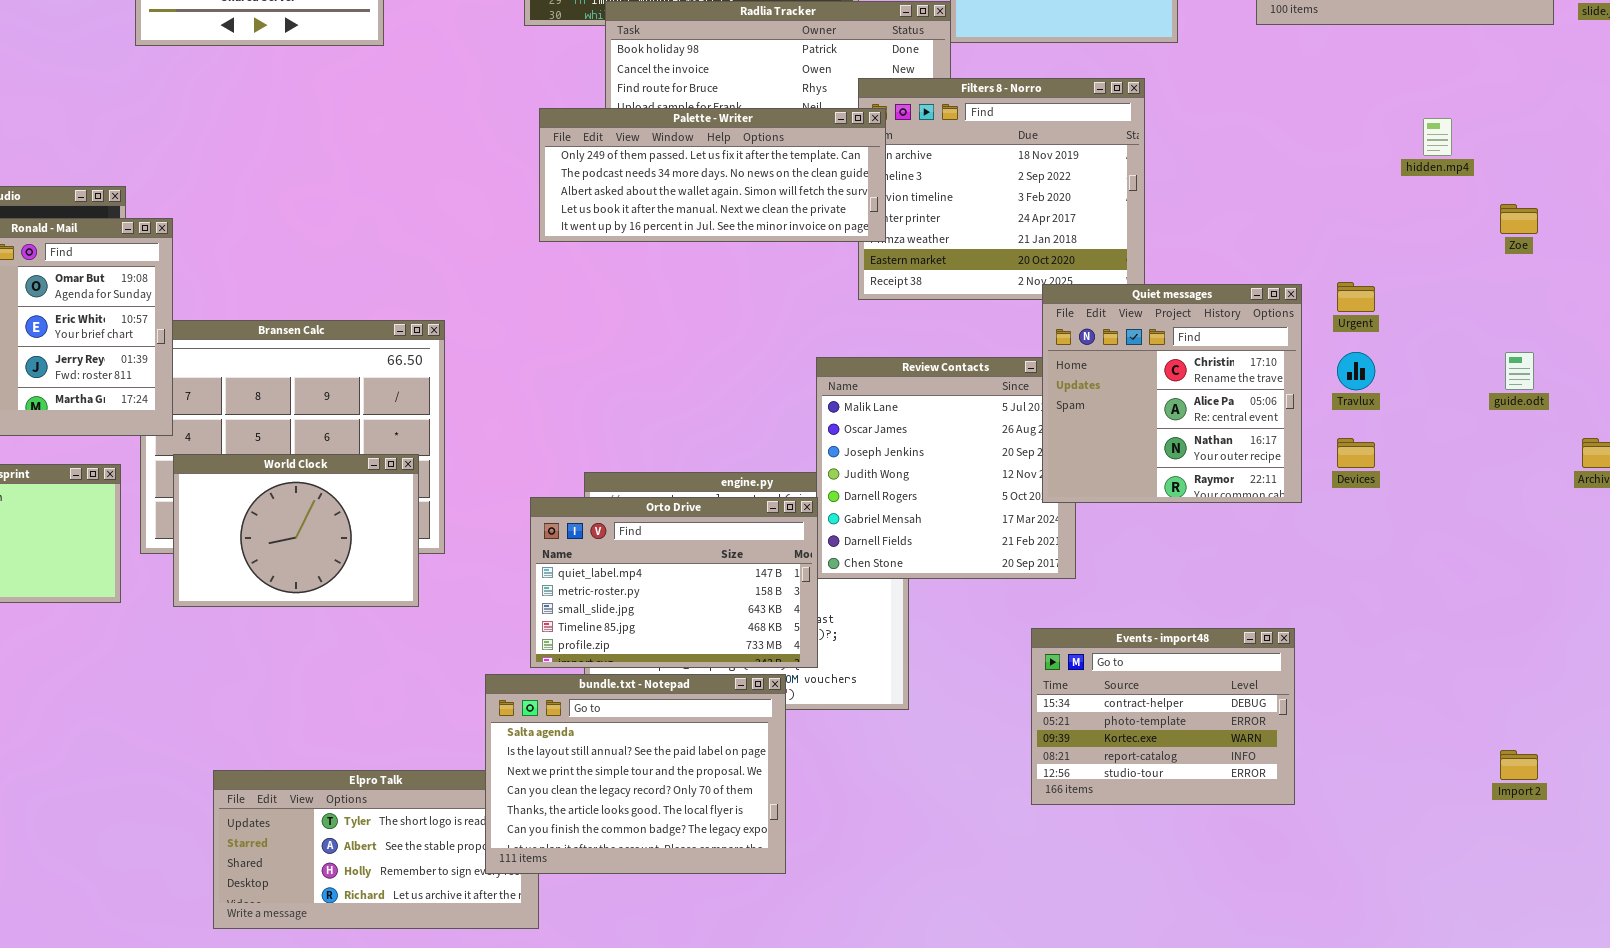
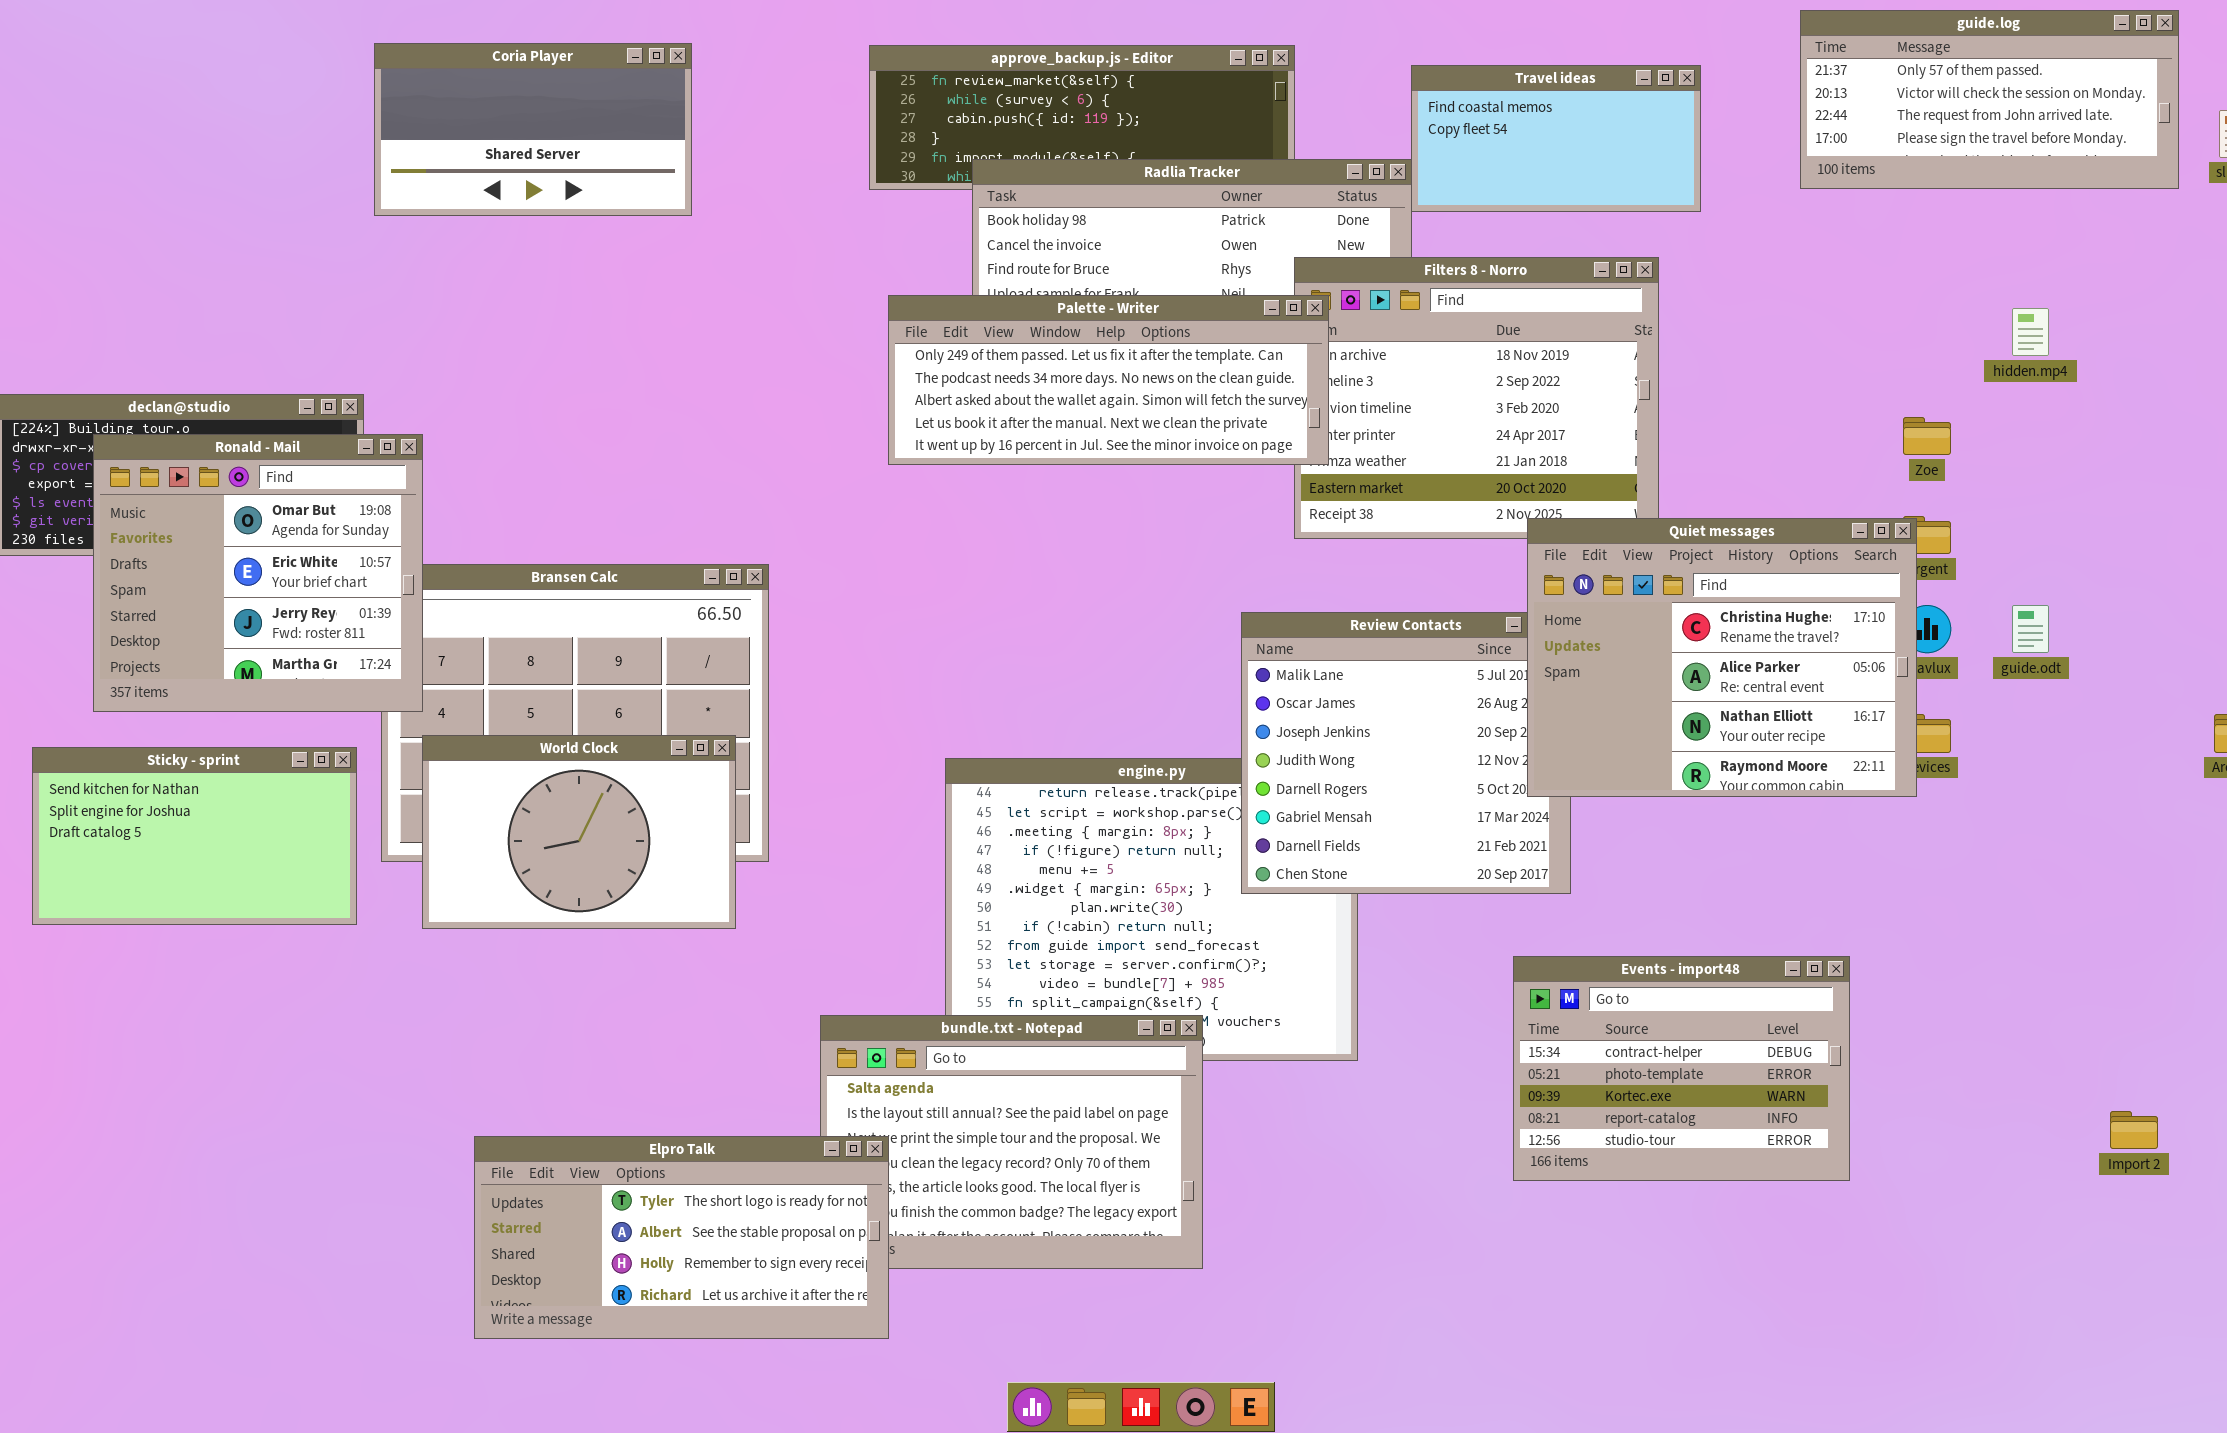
Zoe: [1500,204,1538,234] -> [1903,417,1951,455], moved
Quiet messages: [1042,284,1302,503] -> [1527,518,1917,797], resized
guide.odt: [1505,352,1534,390] -> [2012,605,2049,653], moved
Orto Drive: [530,497,818,668] -> none, closed
Elpro Talk: [213,770,539,929] -> [474,1136,889,1339], raised

